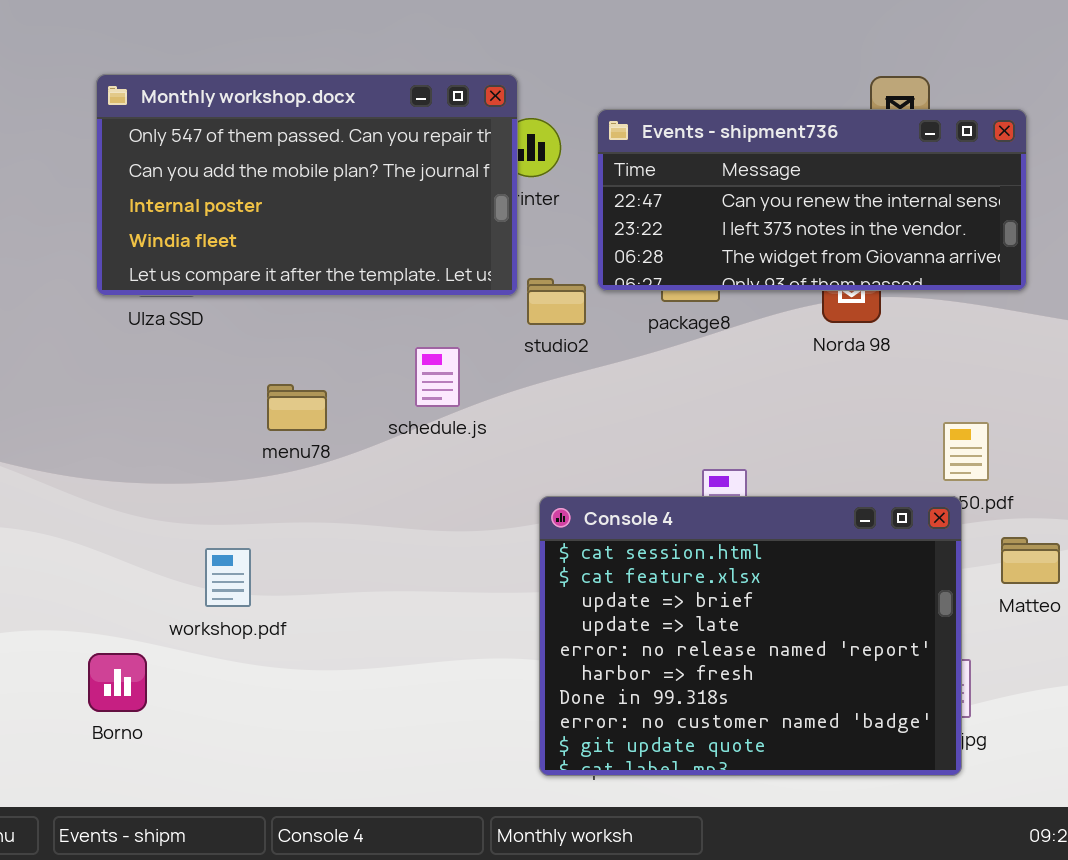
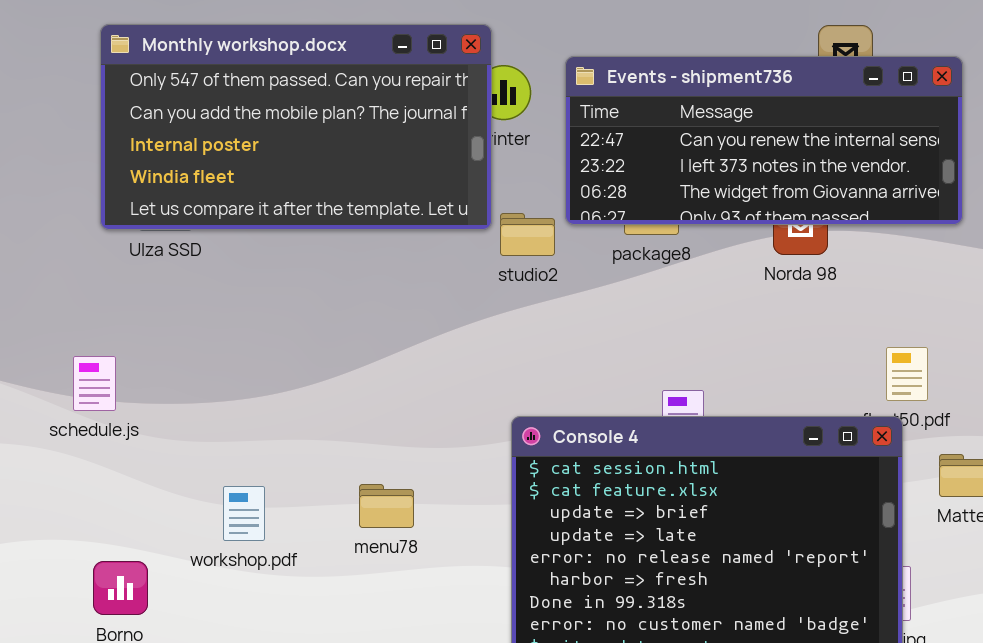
schedule.js: [415,347,460,407] -> [73,356,116,411], moved
menu78: [267,384,327,431] -> [359,484,414,528], moved
workshop.pdf: [205,548,251,607] -> [223,486,265,541], moved

